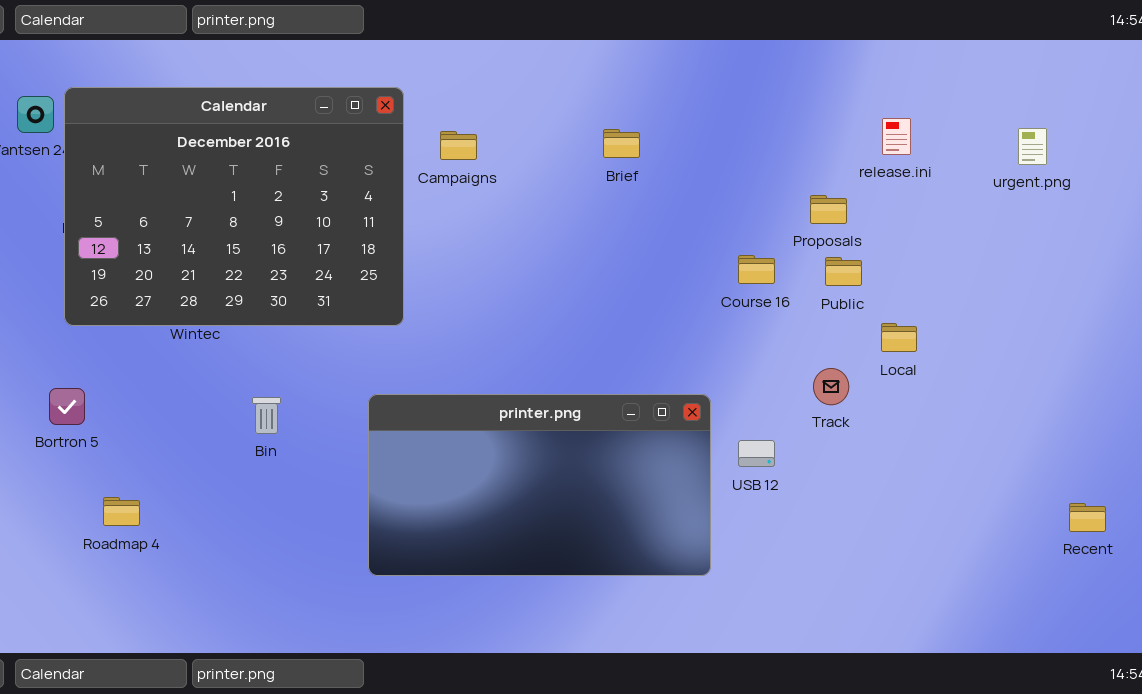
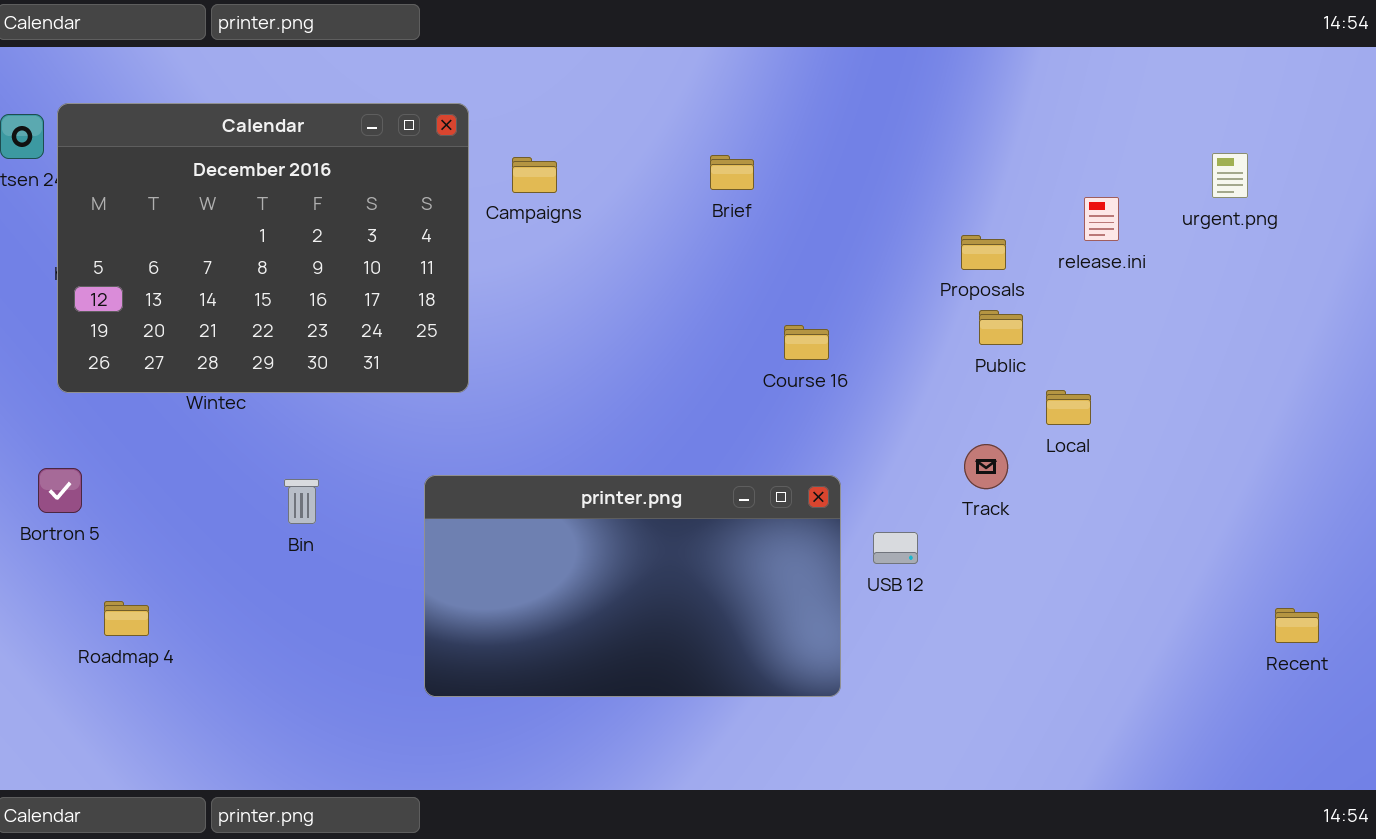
release.ini: [882,118,911,155] -> [1084,197,1119,241], moved
Course 16: [738,255,775,284] -> [784,325,829,360], moved

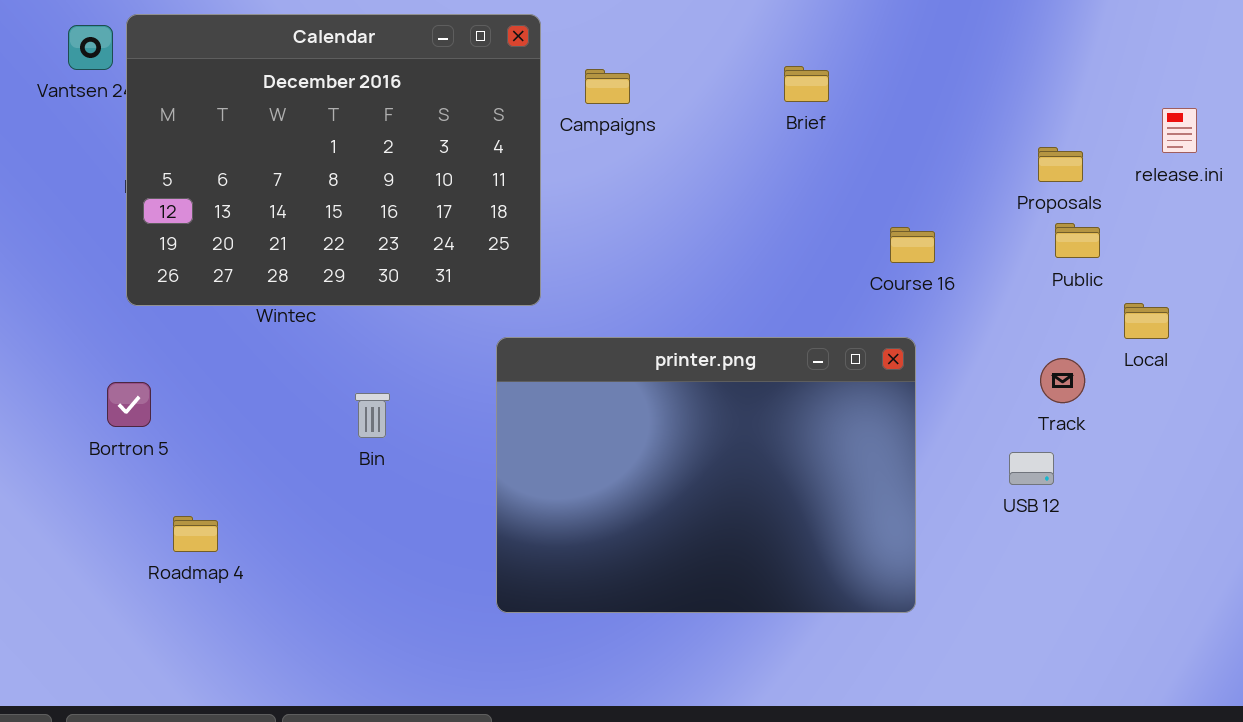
Course 16: [784,325,829,360] -> [890,227,935,263], moved
printer.png: [424,475,841,697] -> [496,337,916,613], resized
USB 12: [873,532,918,564] -> [1009,452,1054,485], moved

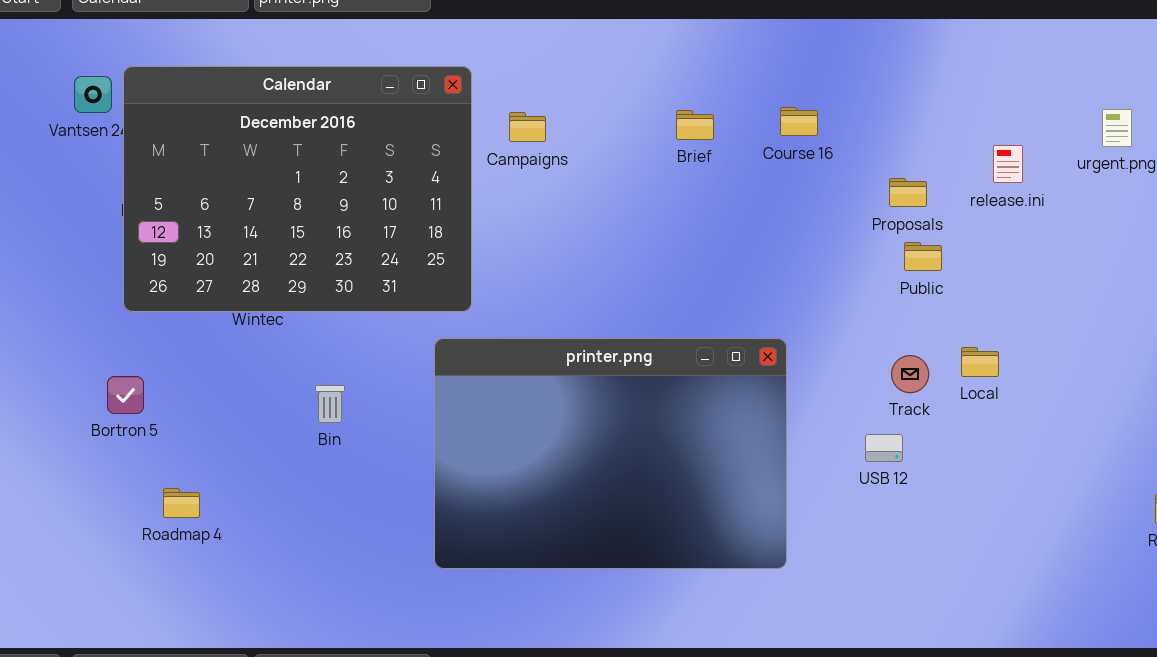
Course 16: [890,227,935,263] -> [780,107,818,136], moved
Local: [1124,303,1169,339] -> [961,347,999,377], moved

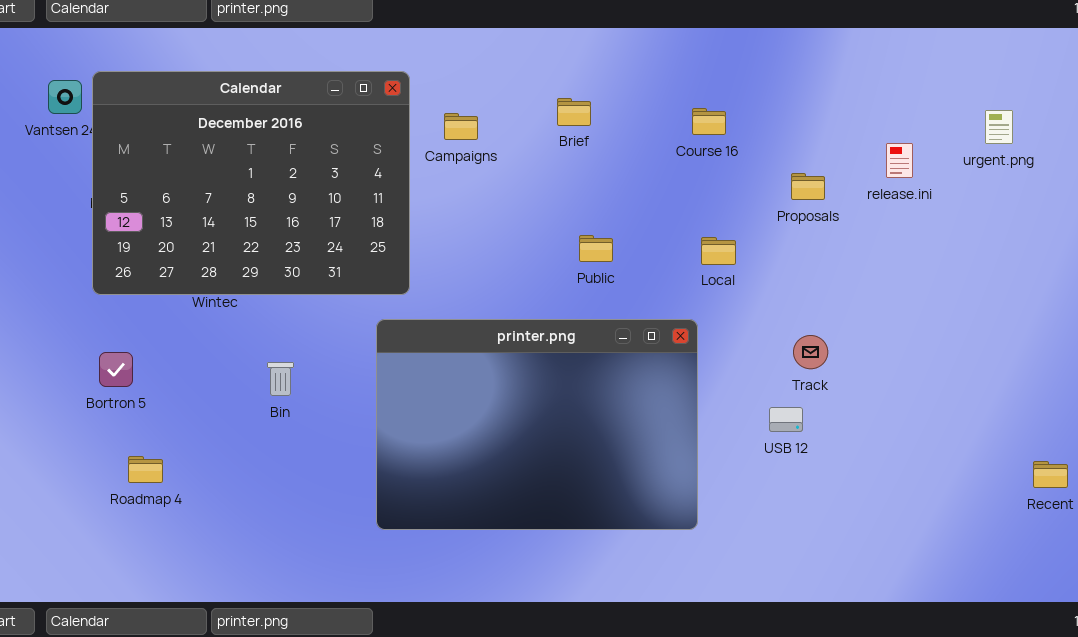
Brief: [676,110,714,140] -> [557,98,591,126], moved
Public: [904,242,942,271] -> [579,235,613,262], moved
Local: [961,347,999,377] -> [701,237,736,265], moved
Bortron 5: [107,376,144,414] -> [99,352,133,387], moved

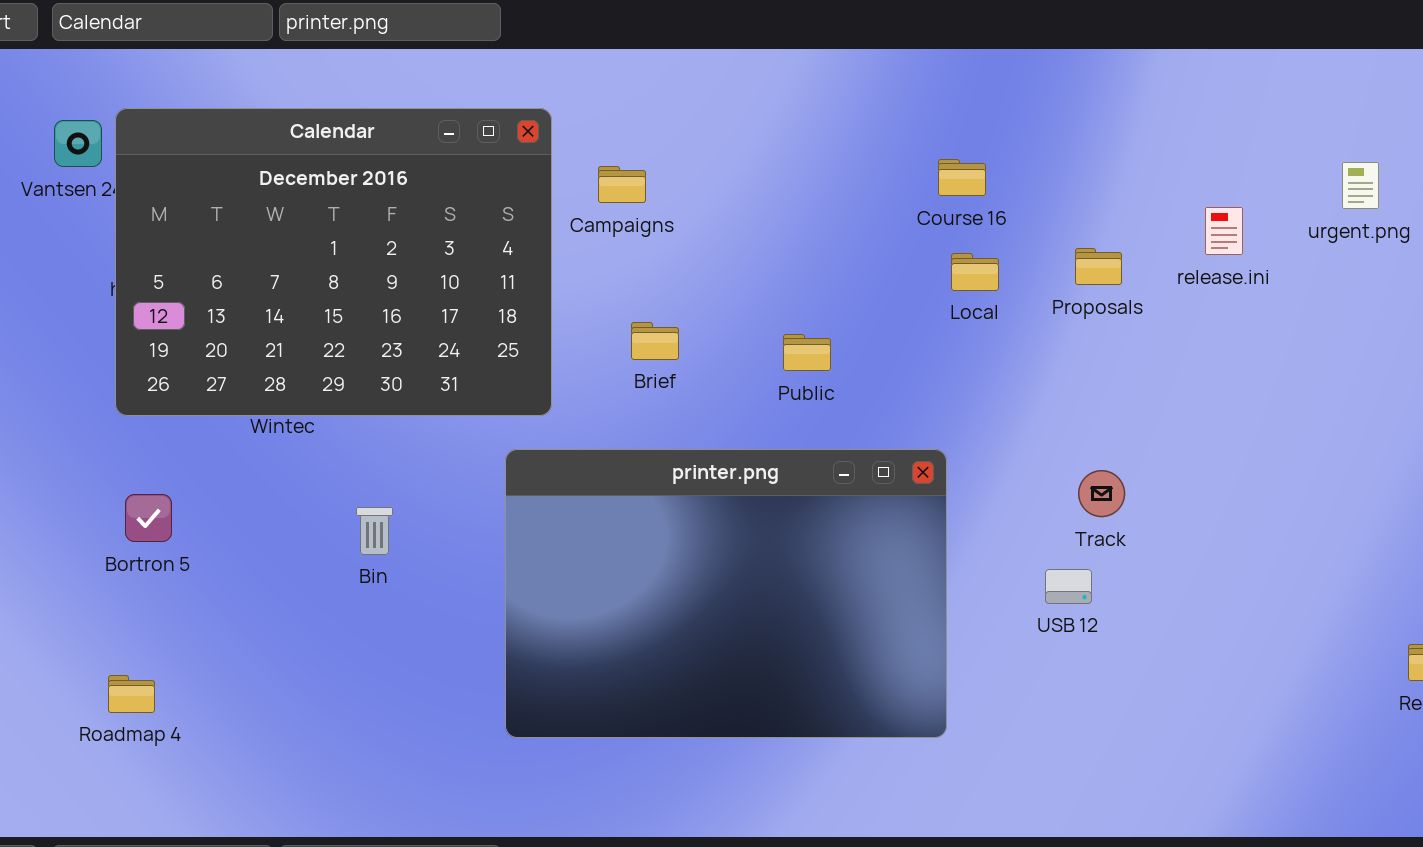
Brief: [557,98,591,126] -> [631,322,679,360], moved
Local: [701,237,736,265] -> [951,253,999,291], moved
Roadmap 4: [128,456,163,483] -> [108,675,155,713], moved

